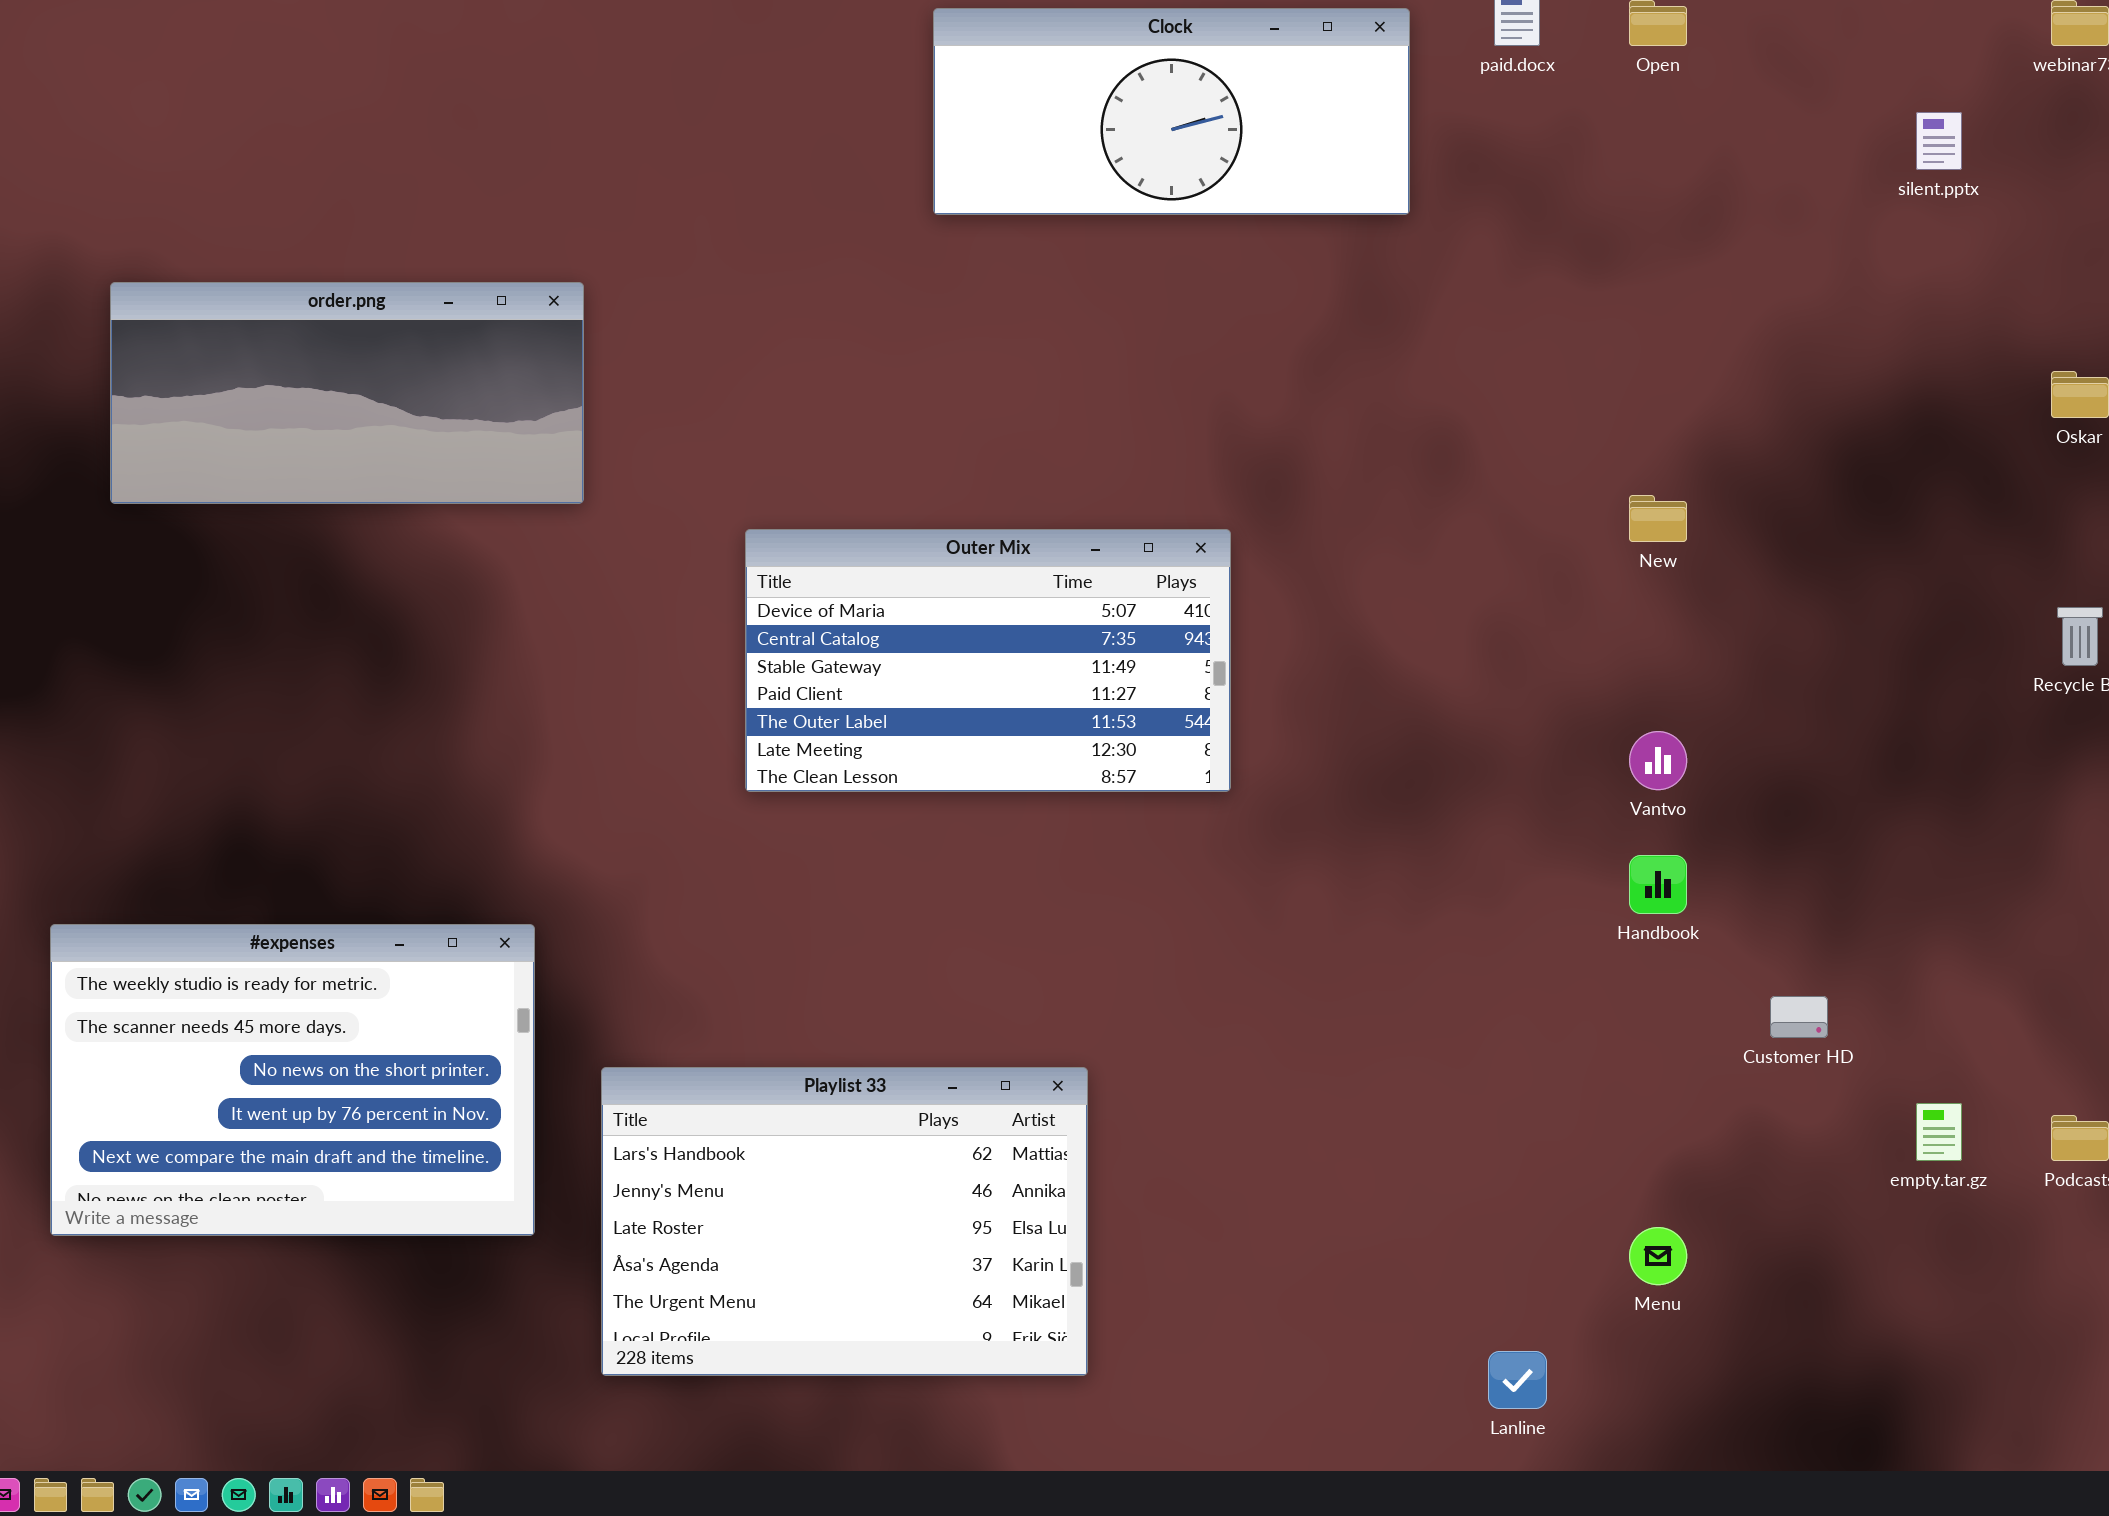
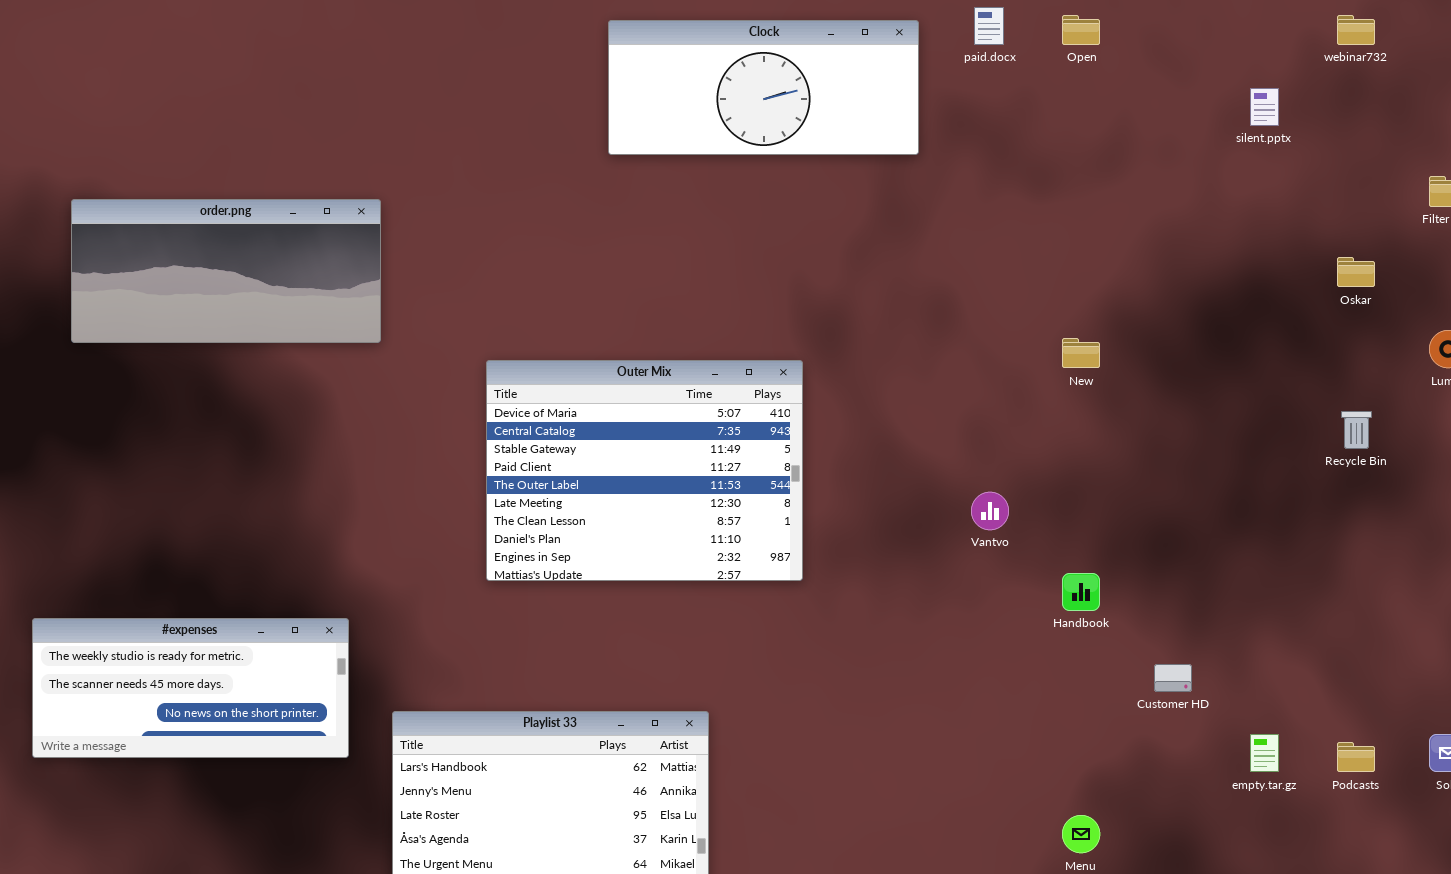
Outer Mix: [745,529,1231,792] -> [486,360,803,581], resized
Vantvo: [1629,731,1687,790] -> [971,492,1009,530], moved
#expenses: [50,924,535,1236] -> [32,618,349,758], resized

